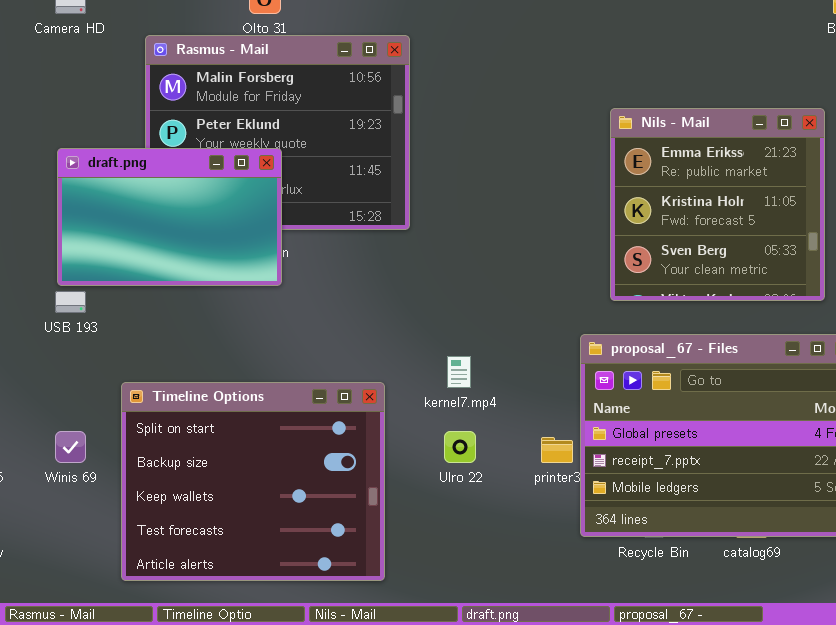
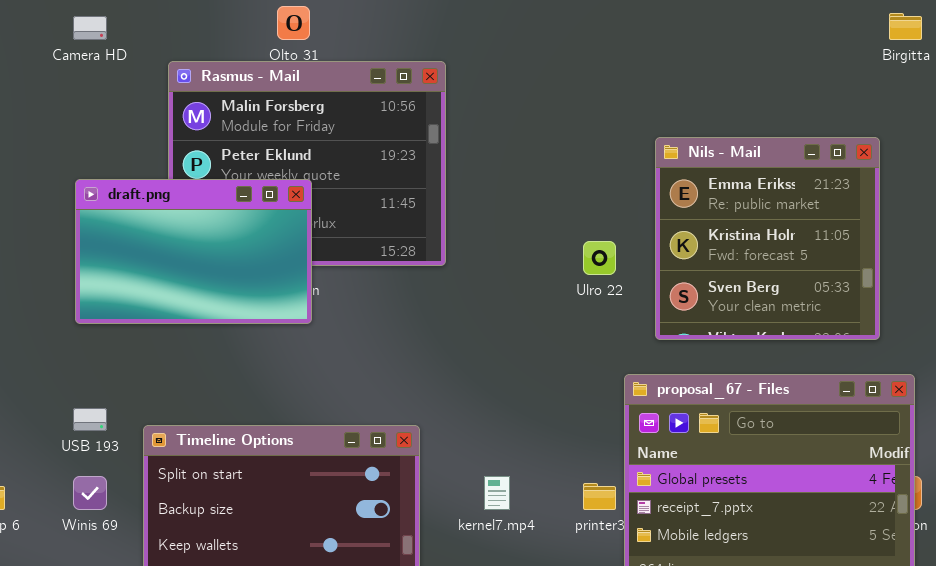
USB 193: [55,291,86,313] -> [73,408,107,431], moved
kernel7.mp4: [447,356,471,388] -> [484,476,510,510], moved
Ulro 22: [444,431,476,463] -> [583,241,616,275], moved

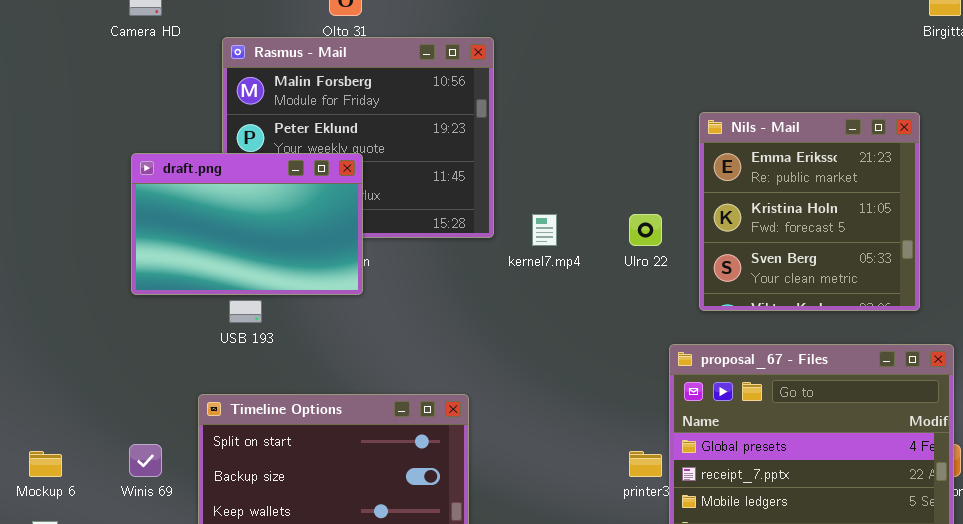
USB 193: [73,408,107,431] -> [229,300,262,323], moved
kernel7.mp4: [484,476,510,510] -> [532,214,557,246], moved

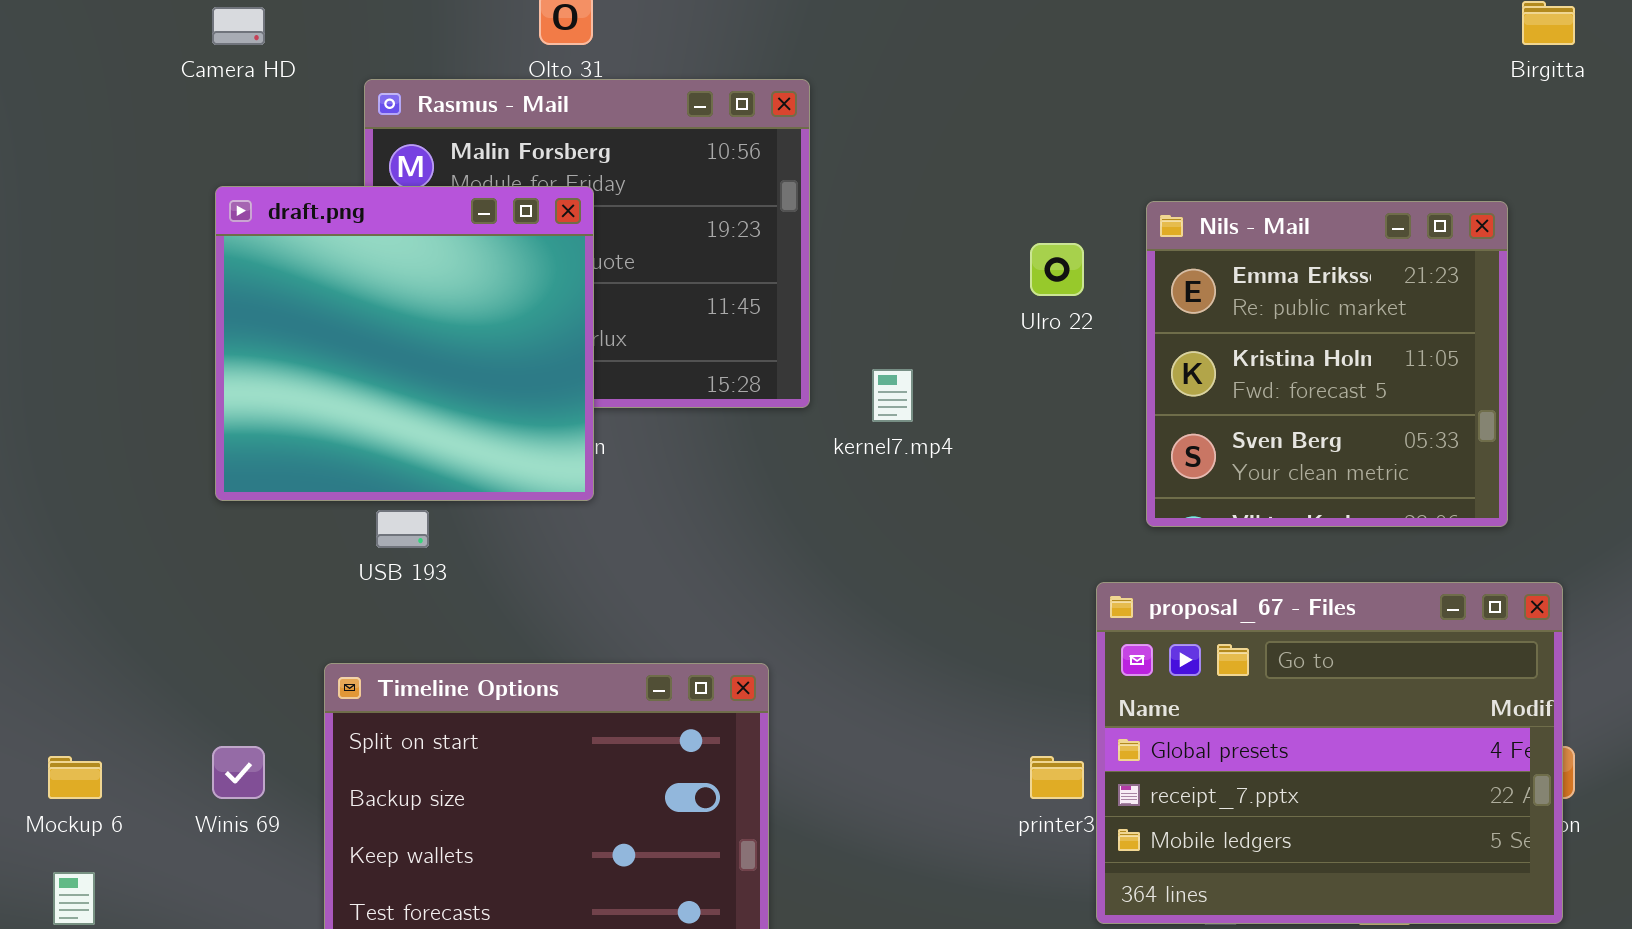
draft.png: [131,153,363,295] -> [215,186,594,501], resized
Ulro 22: [629,214,662,246] -> [1030,243,1084,296], moved

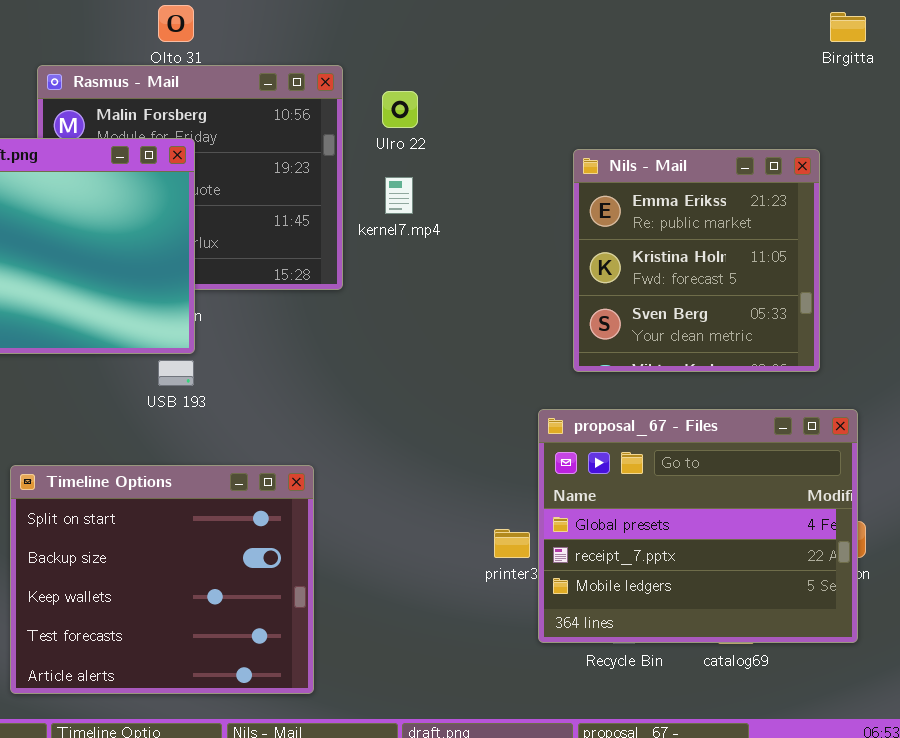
Ulro 22: [1030,243,1084,296] -> [382,91,418,128], moved
kernel7.mp4: [872,369,913,422] -> [385,177,413,214], moved
USB 193: [376,510,429,548] -> [158,360,194,386], moved

